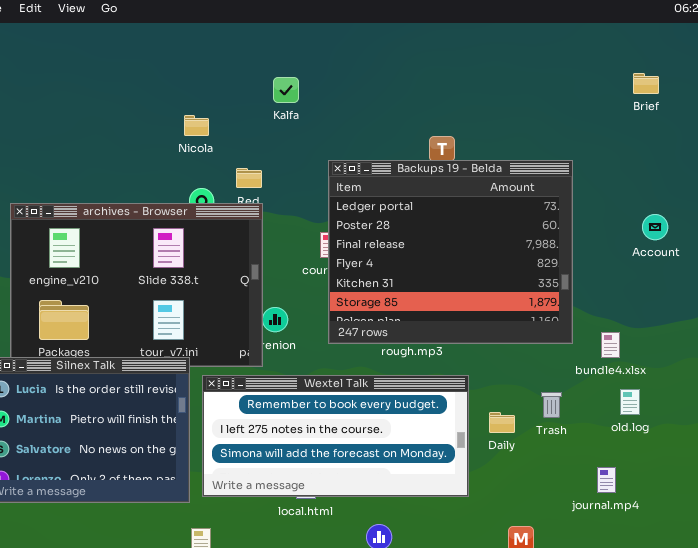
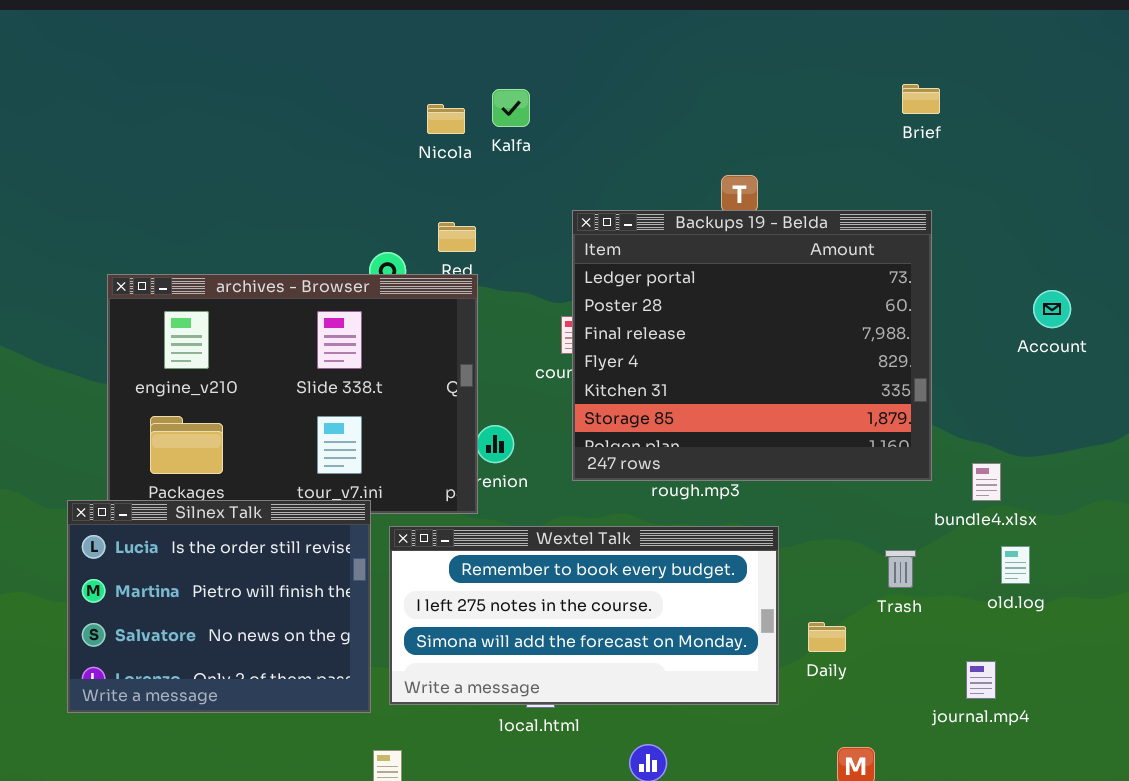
Brief: [633,73,659,94] -> [902,84,940,114], moved
Nicola: [184,115,209,136] -> [427,104,465,134], moved
Daily: [489,412,515,433] -> [808,622,846,652], moved

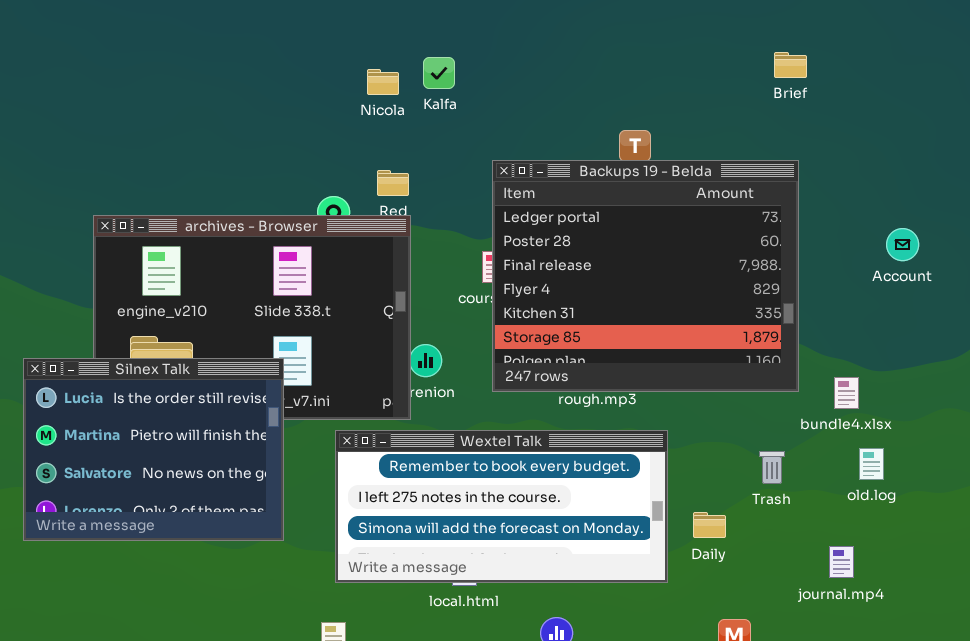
Silnex Talk: [67,500,371,713] -> [23,358,284,541], moved

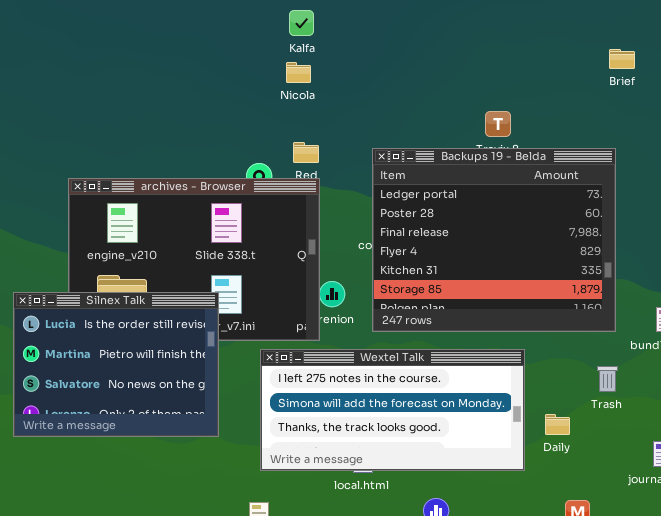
Kalfa: [423,57,455,89] -> [289,10,314,36], moved
Backups 19 - Belda: [492,160,799,392] -> [372,148,616,332], moved
Wextel Talk: [335,430,668,583] -> [260,349,525,471], scrolled down 1 row

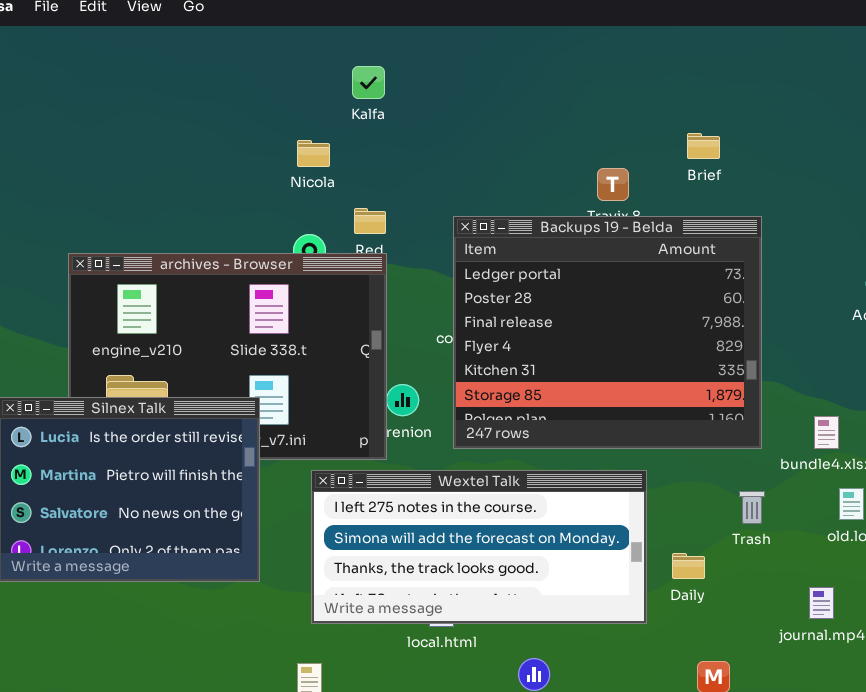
Kalfa: [289,10,314,36] -> [352,66,385,99], moved
Brief: [609,49,635,69] -> [687,133,720,159], moved
Nicola: [286,62,311,83] -> [297,140,330,167], moved

